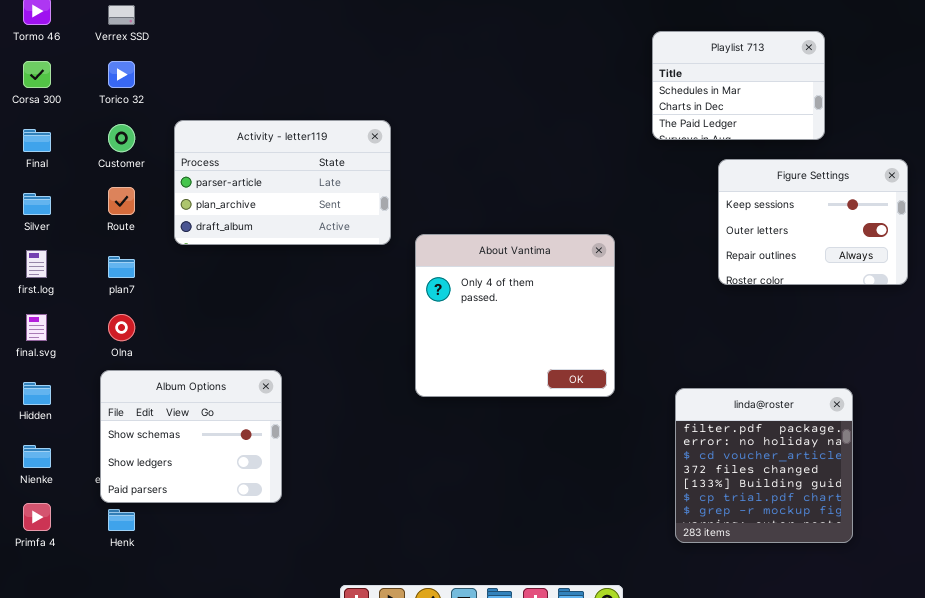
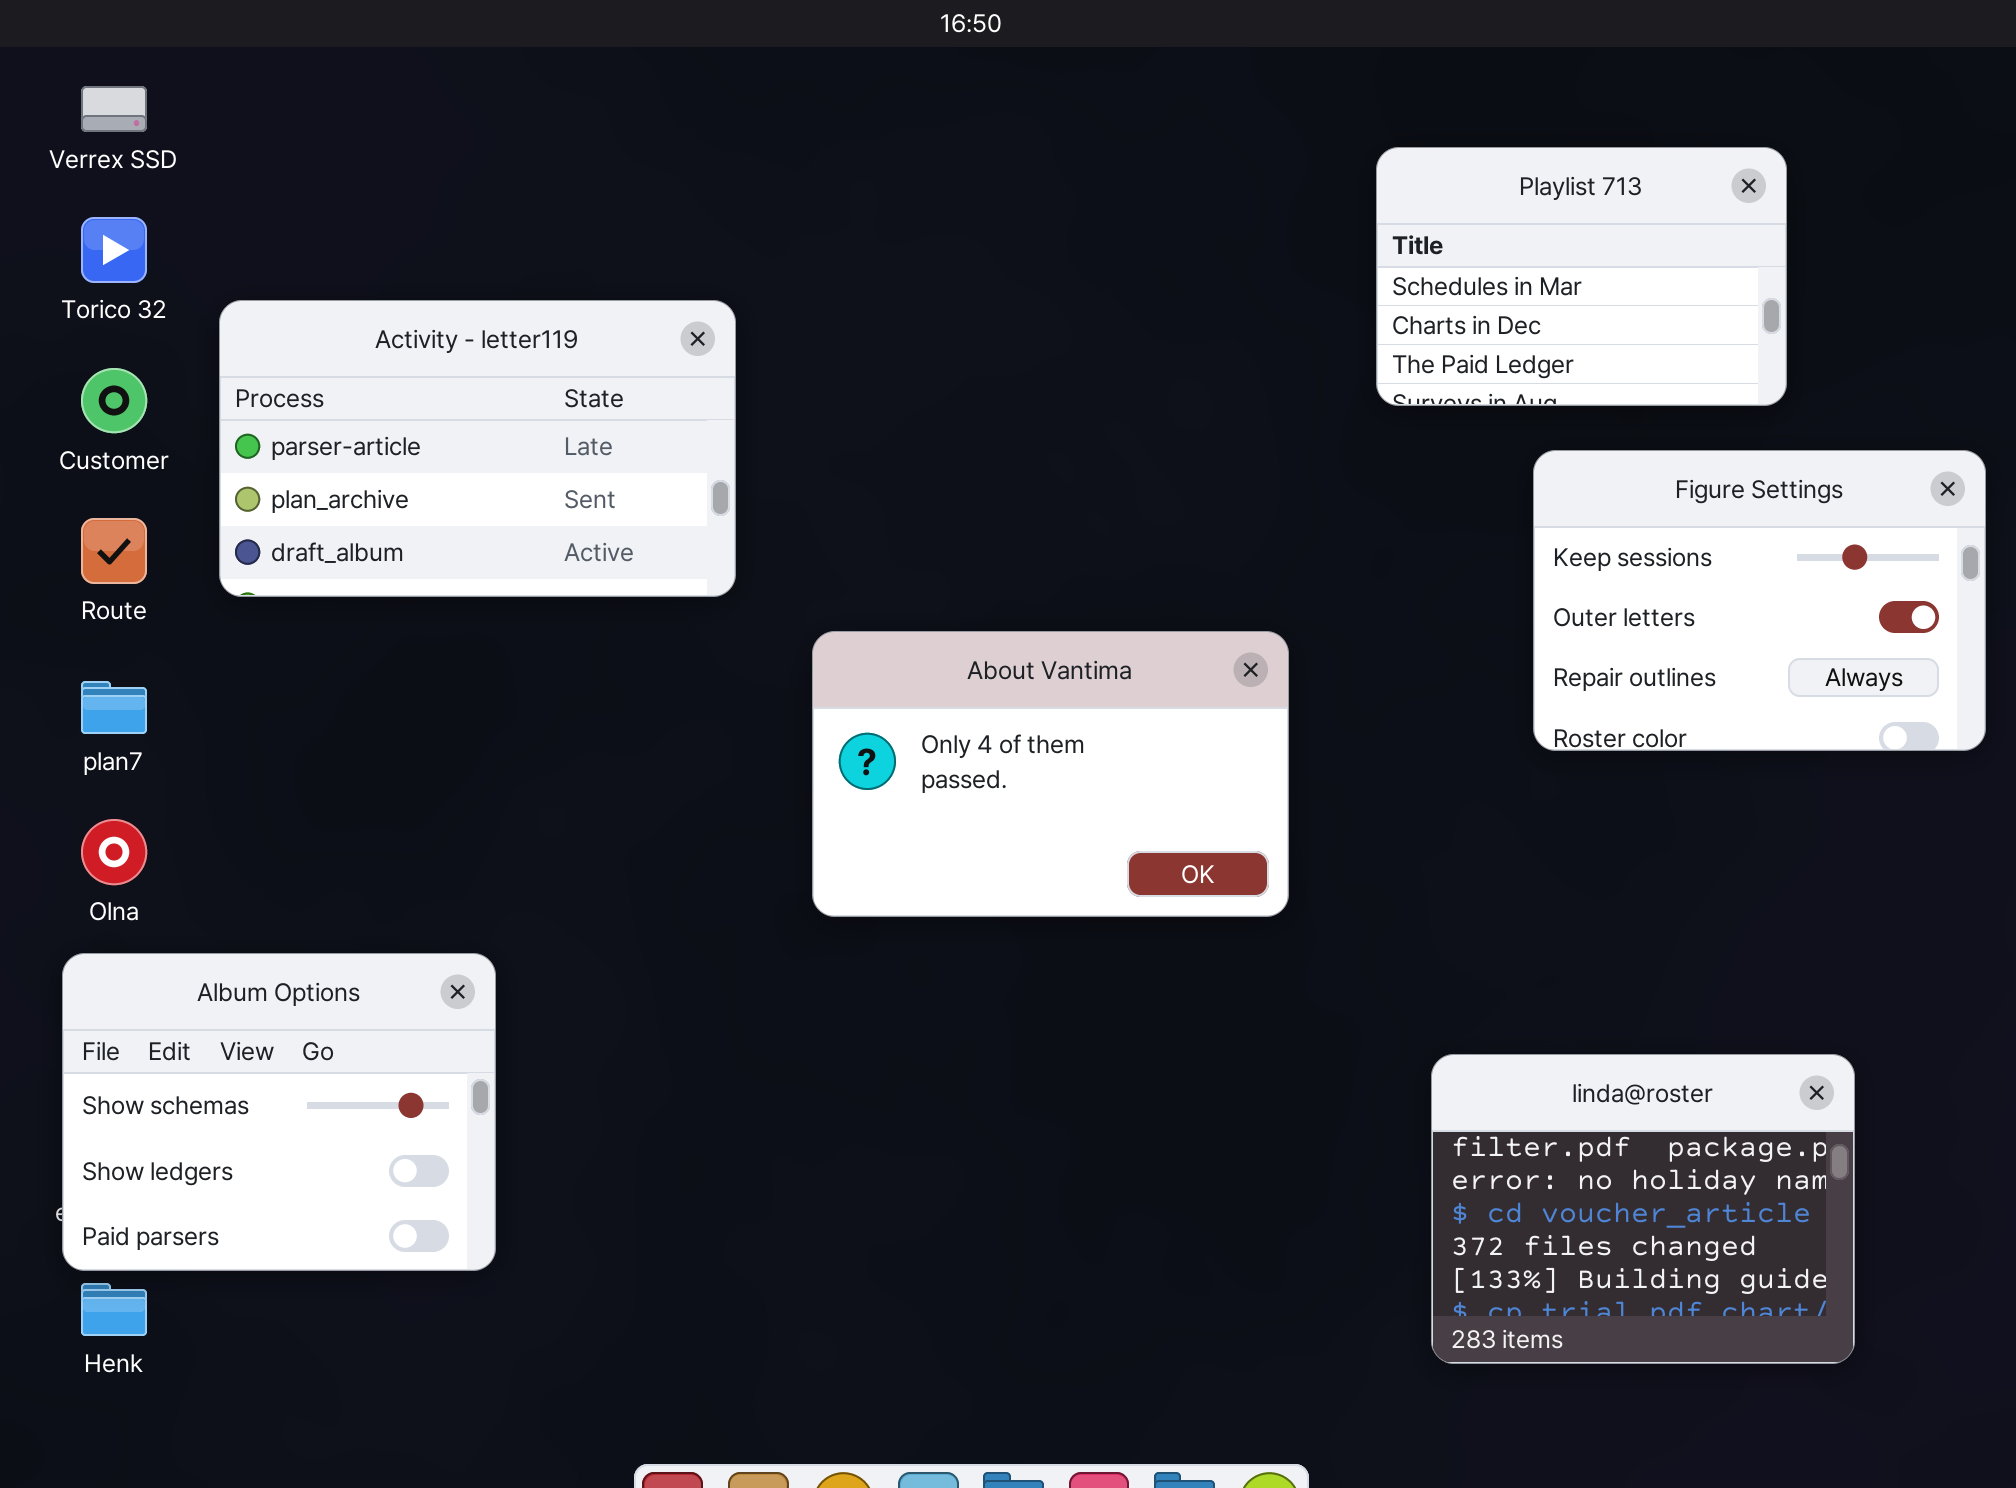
Activity - letter119: [174,120,391,245] -> [219,300,736,597], moved
About Vantima: [415,234,615,397] -> [812,631,1289,917], resized
linda@roster: [675,388,853,543] -> [1431,1054,1855,1364], resized

